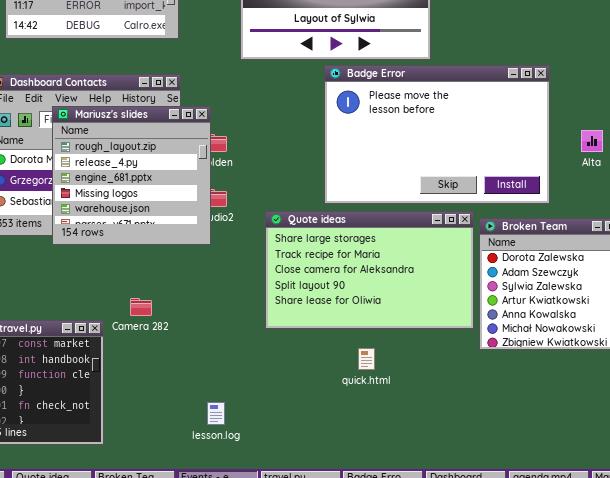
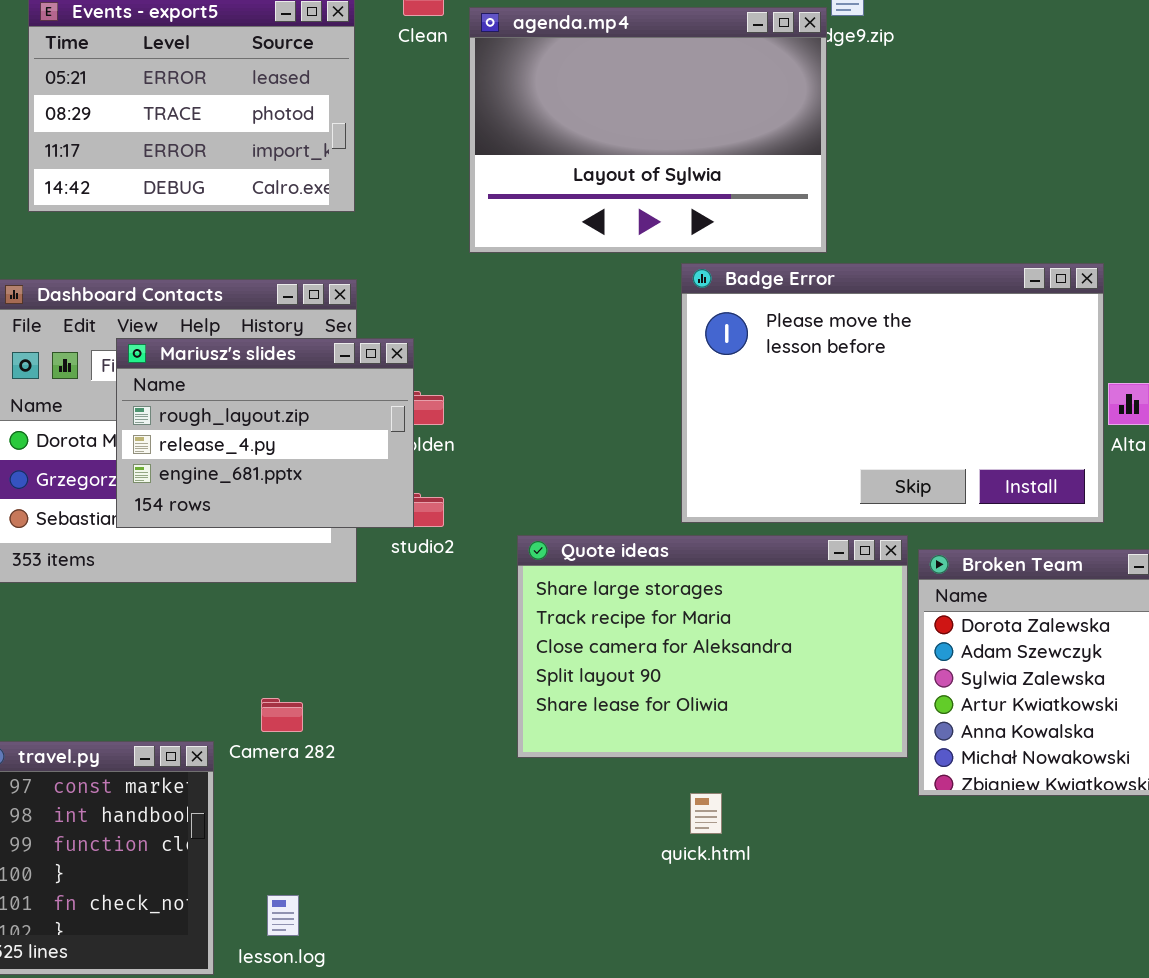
Badge Error: [324,65,550,204] -> [681,263,1104,523], moved
Mariusz's slides: [52,106,211,245] -> [116,338,414,528], resized
lesson.log: [207,402,225,425] -> [267,895,299,936], moved

